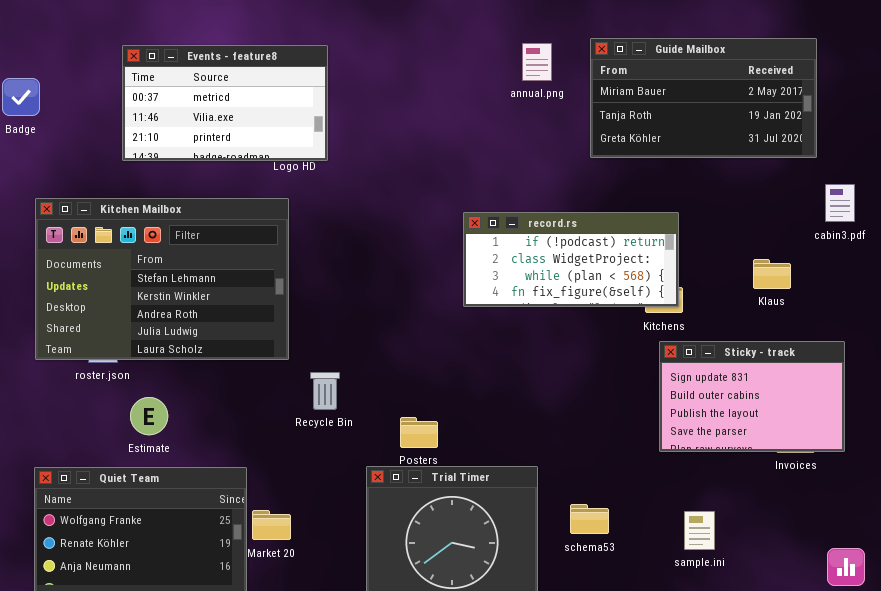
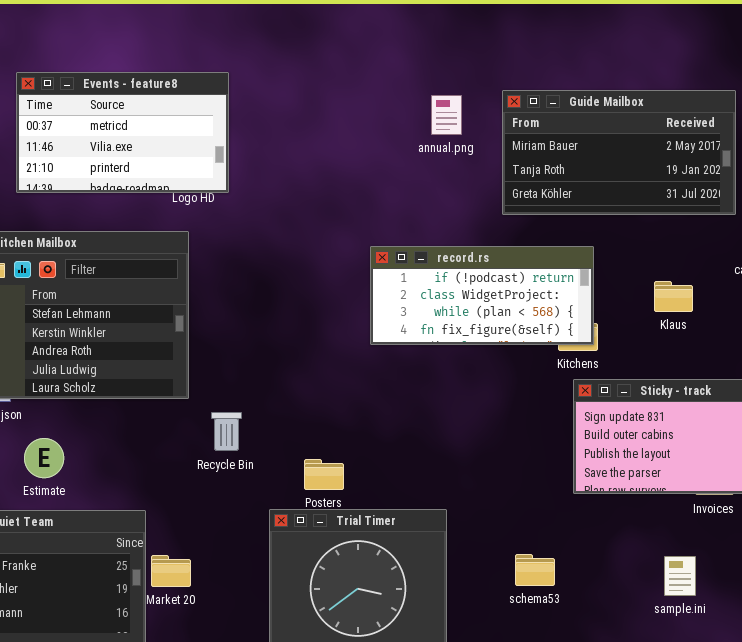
Guide Mailbox: [590,38,817,158] -> [502,90,736,215], moved
annual.png: [522,43,552,81] -> [431,95,462,135], moved
Klaus: [753,259,791,289] -> [654,281,693,312], moved
schema53: [570,504,609,534] -> [515,554,555,586], moved
sample.ini: [684,511,715,550] -> [664,556,696,596], moved

